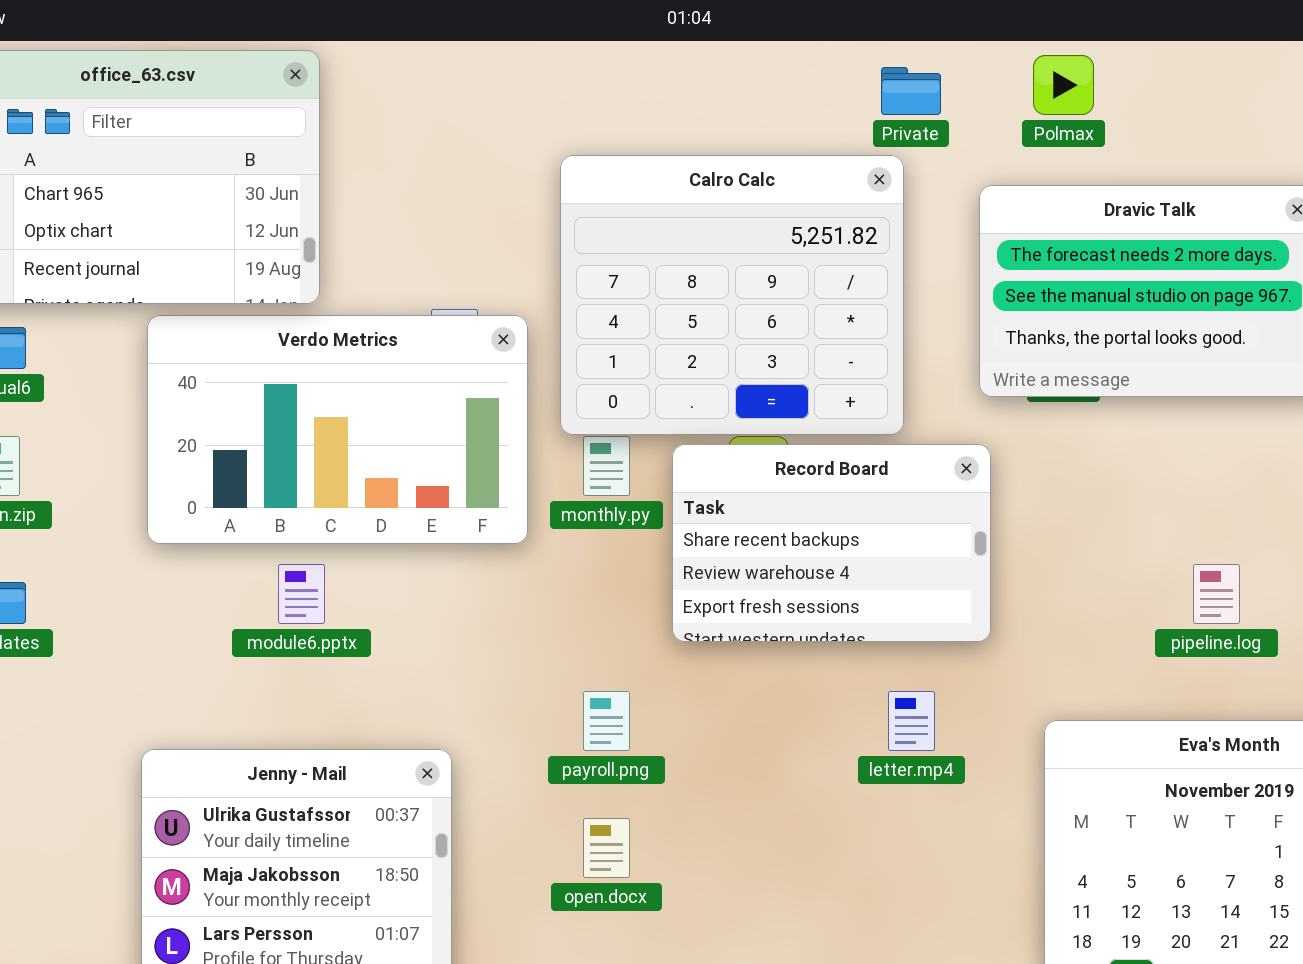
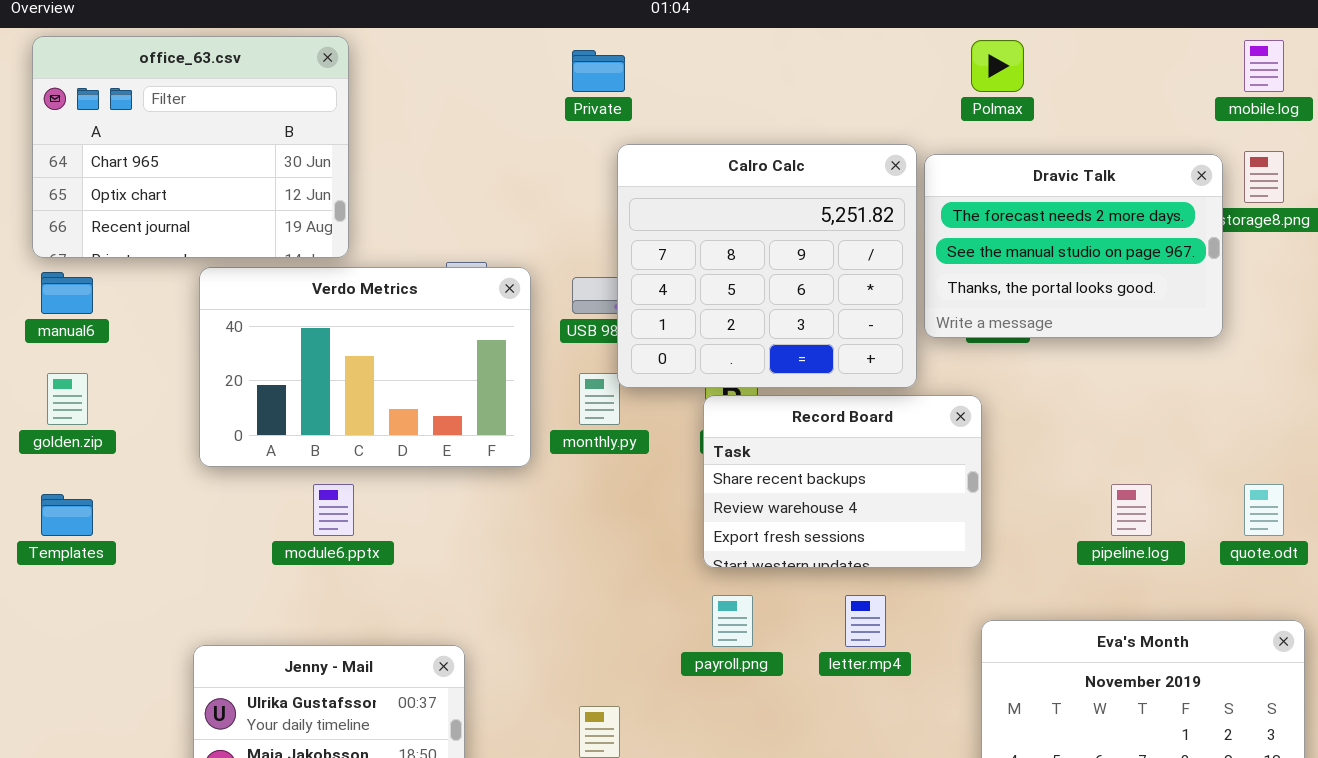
Private: [881,67,941,115] -> [572,50,625,92], moved
Calro Calc: [560,155,904,435] -> [617,144,917,388], moved
Record Board: [672,444,991,642] -> [703,395,982,568], moved
payroll.png: [583,691,630,751] -> [712,595,753,647], moved

